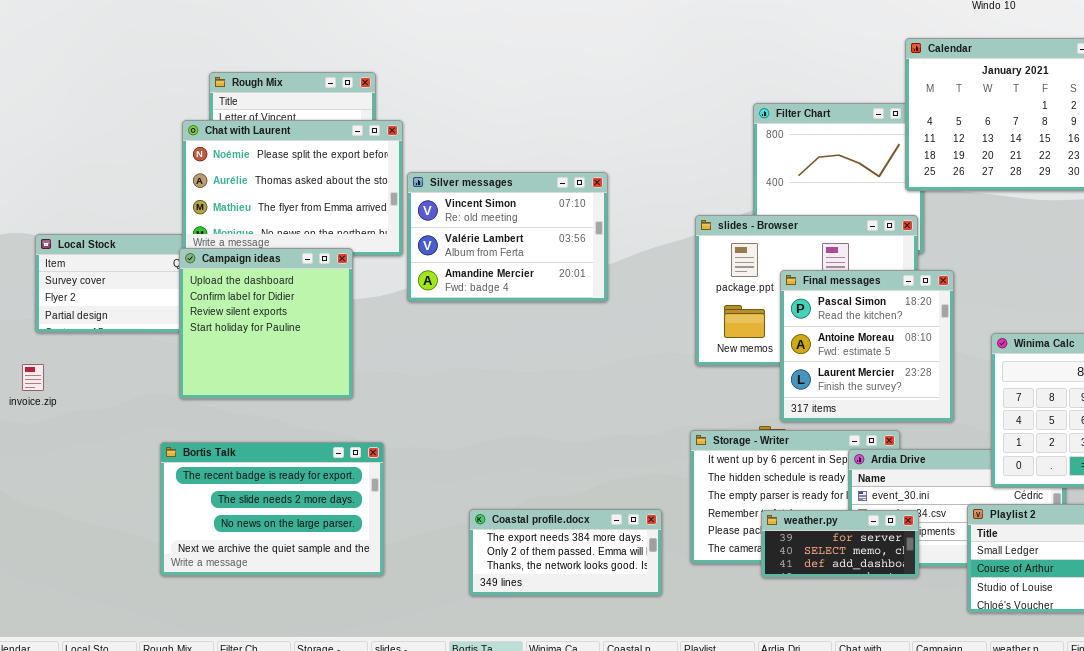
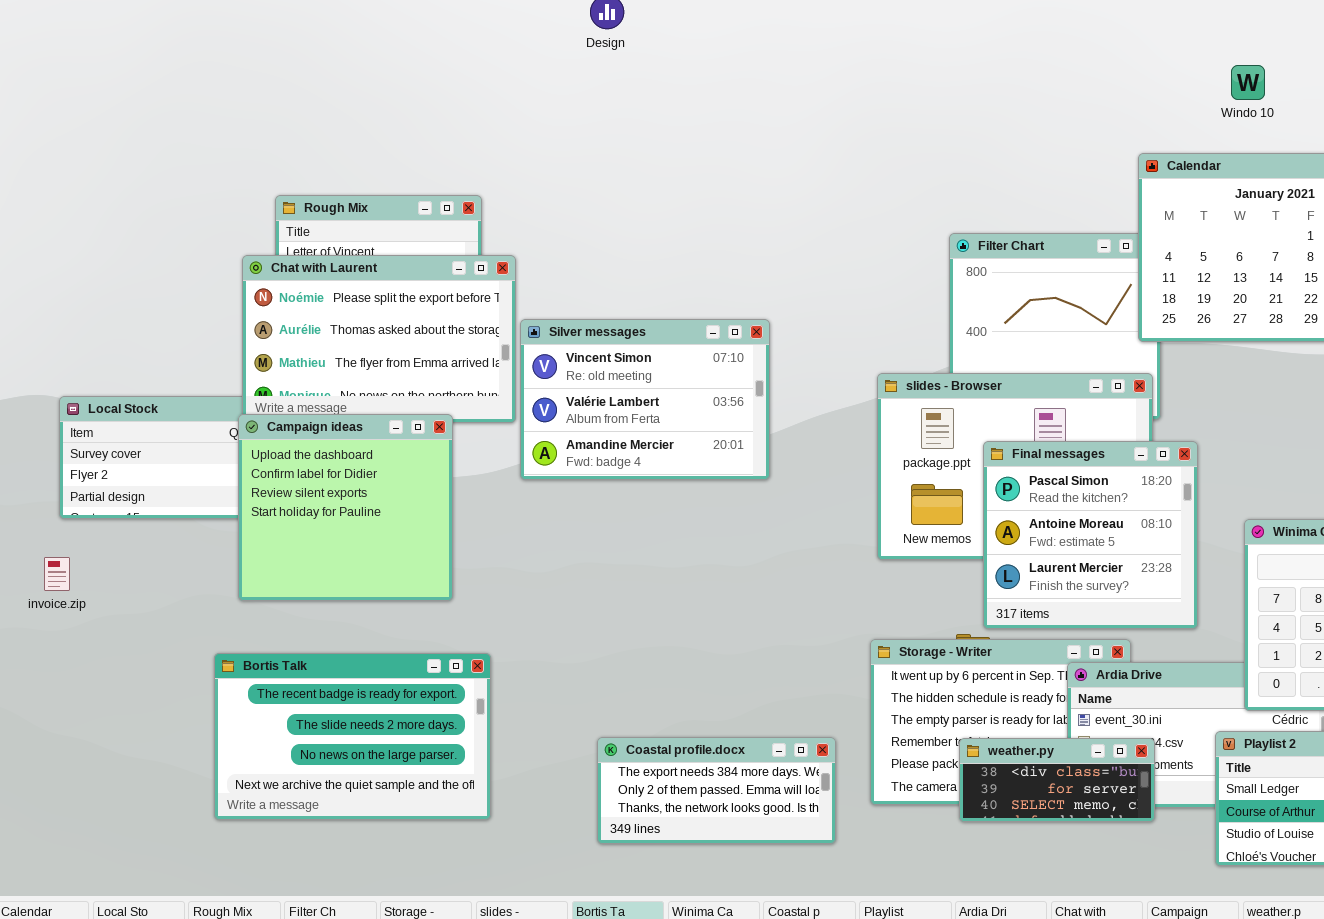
weather.py: [761,510,919,578] -> [959,738,1155,822], scrolled up 1 row

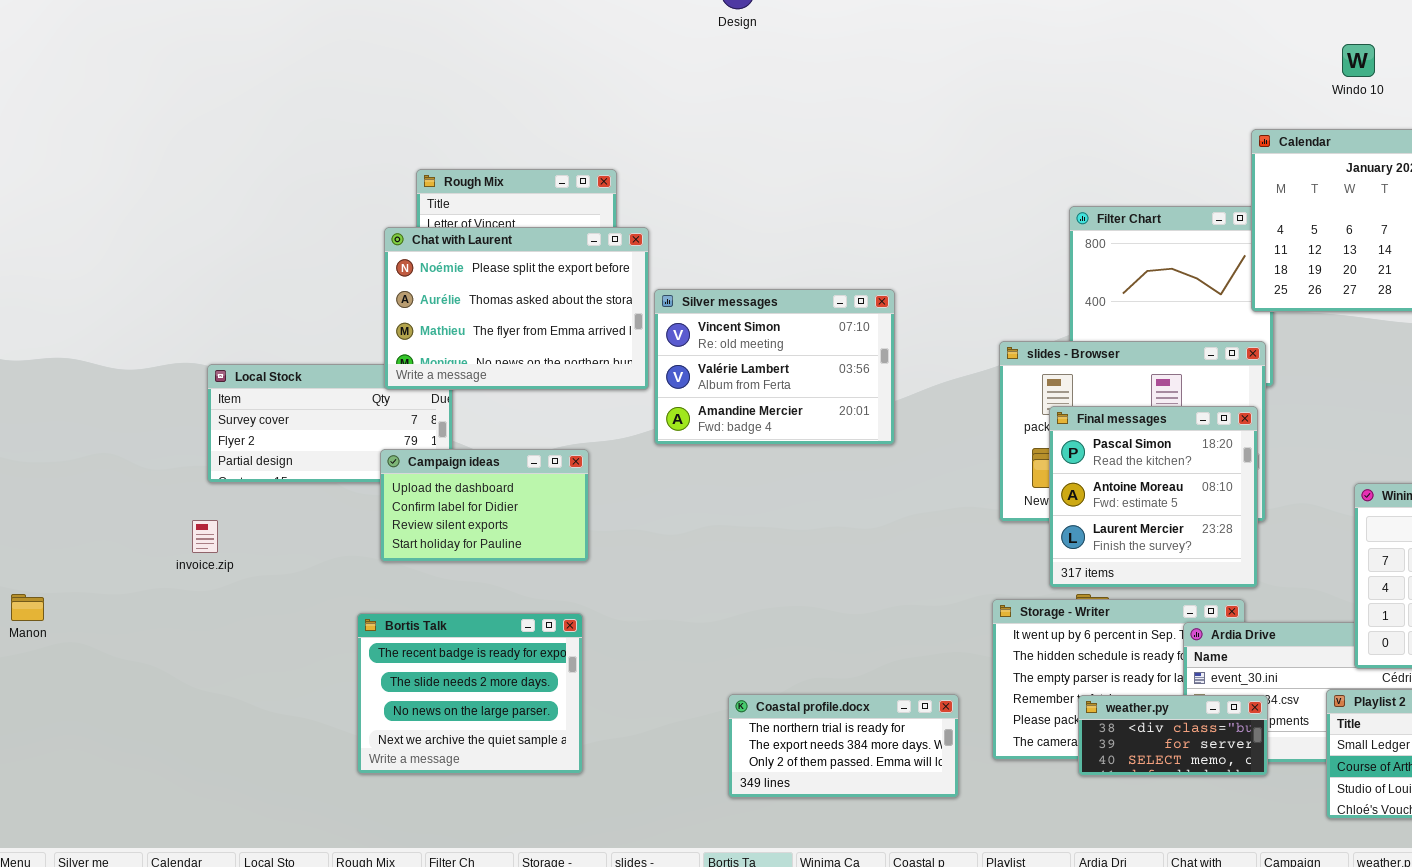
Campaign ideas: [238,414,453,601] -> [380,449,589,562], resized
Final messages: [983,441,1198,629] -> [1049,406,1258,588], moved
Bortis Talk: [214,653,491,820] -> [357,613,583,774], resized
Coastal profile.docx: [597,737,836,844] -> [728,694,959,798], scrolled up 1 row

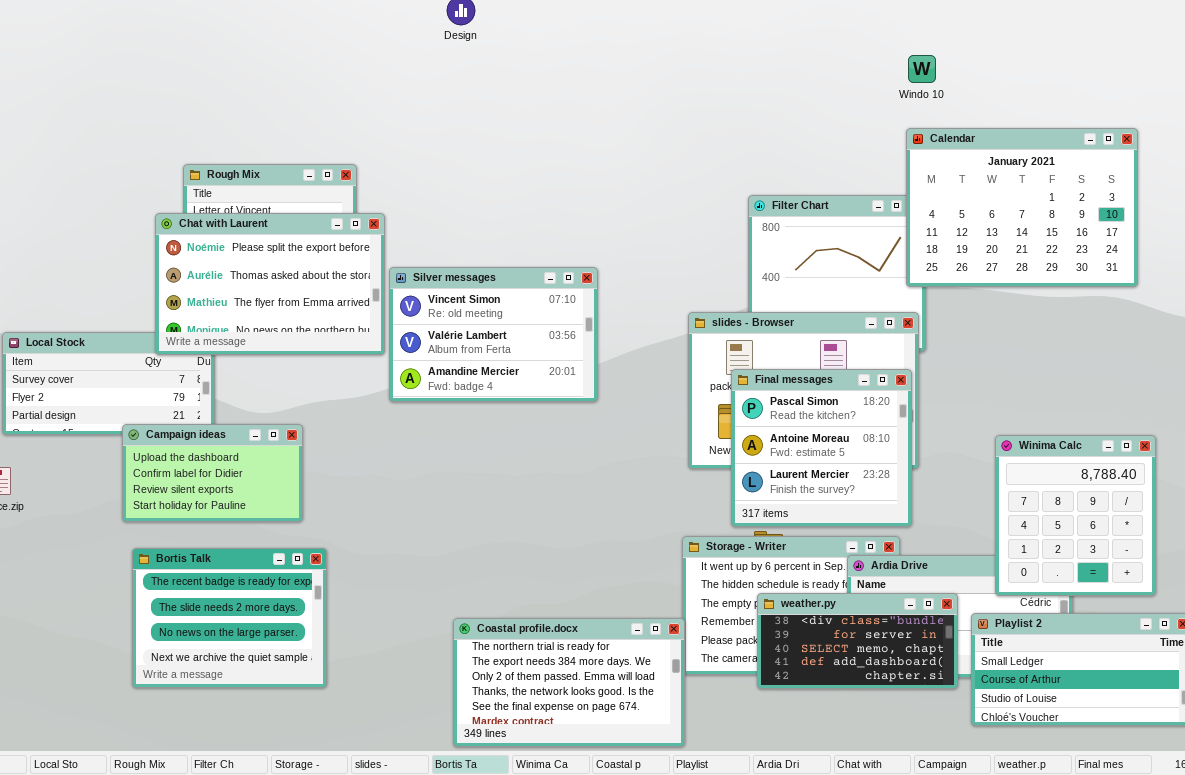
Windo 10: [1342,44,1375,77] -> [908,55,936,83], moved
Campaign ideas: [380,449,589,562] -> [122,424,303,522], moved
Coastal profile.docx: [728,694,959,798] -> [453,618,685,747], resized
weather.py: [1078,695,1268,776] -> [757,593,958,689], resized

